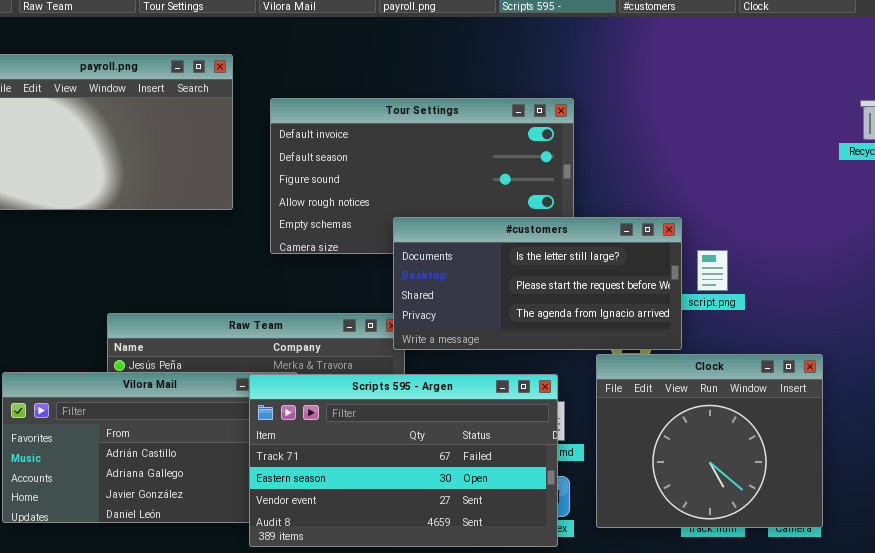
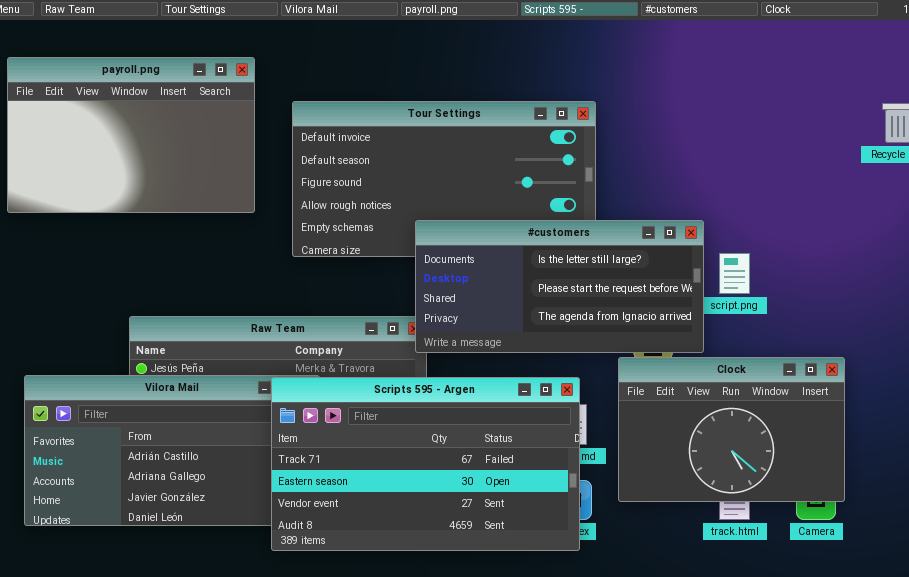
Clock: [596,354,823,528] -> [618,357,845,502], resized

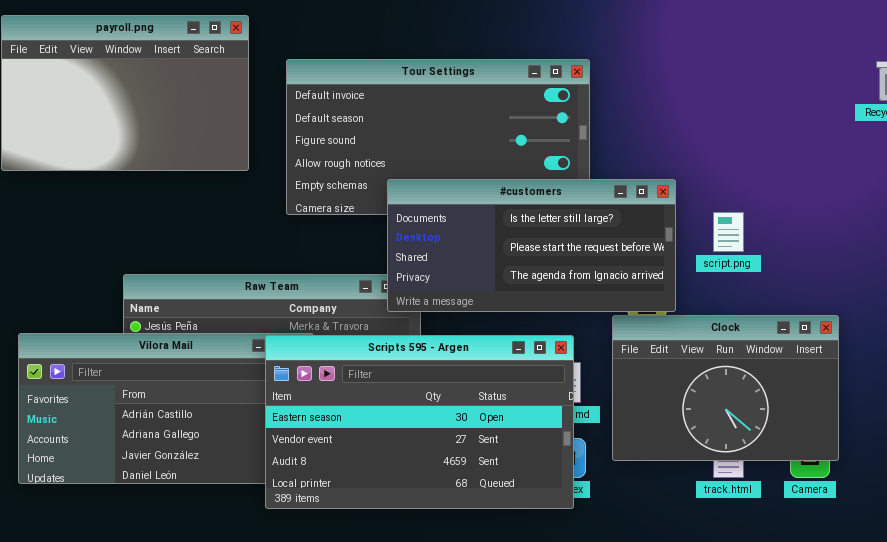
#customers: [415,220,704,353] -> [387,179,676,312], moved
Scripts 595 - Argen: [271,377,580,551] -> [265,335,574,509], scrolled down 1 row

